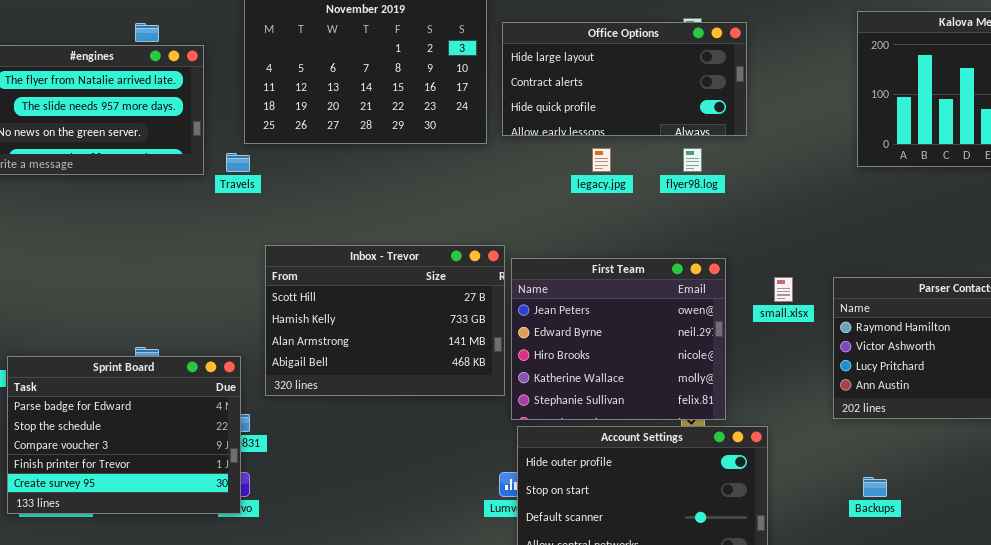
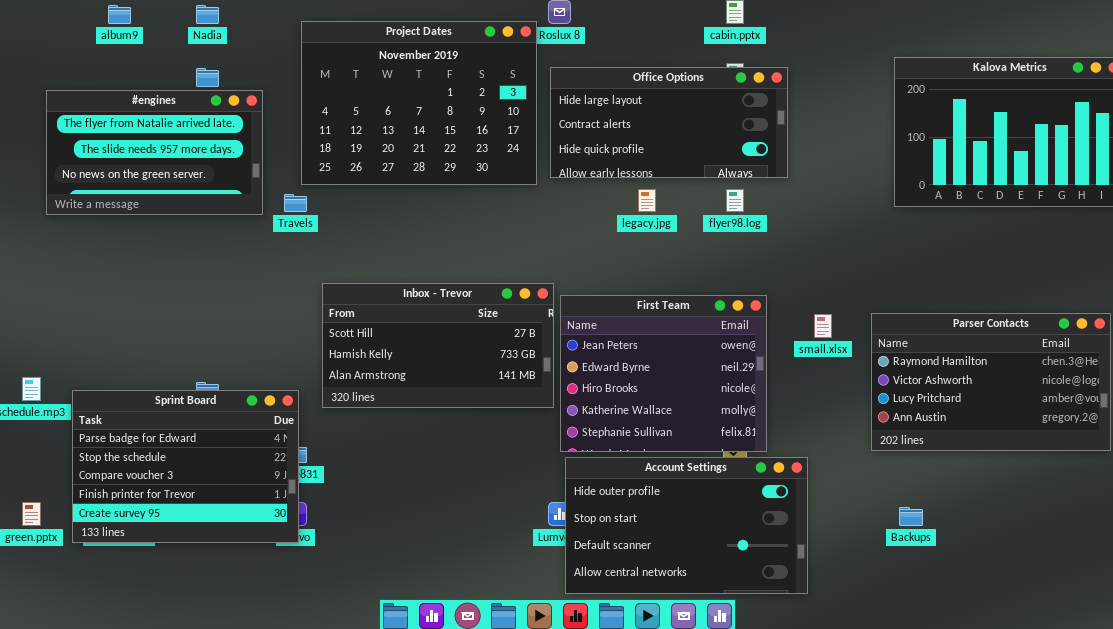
Inbox - Trevor: [265,245,505,396] -> [322,283,554,408], resized

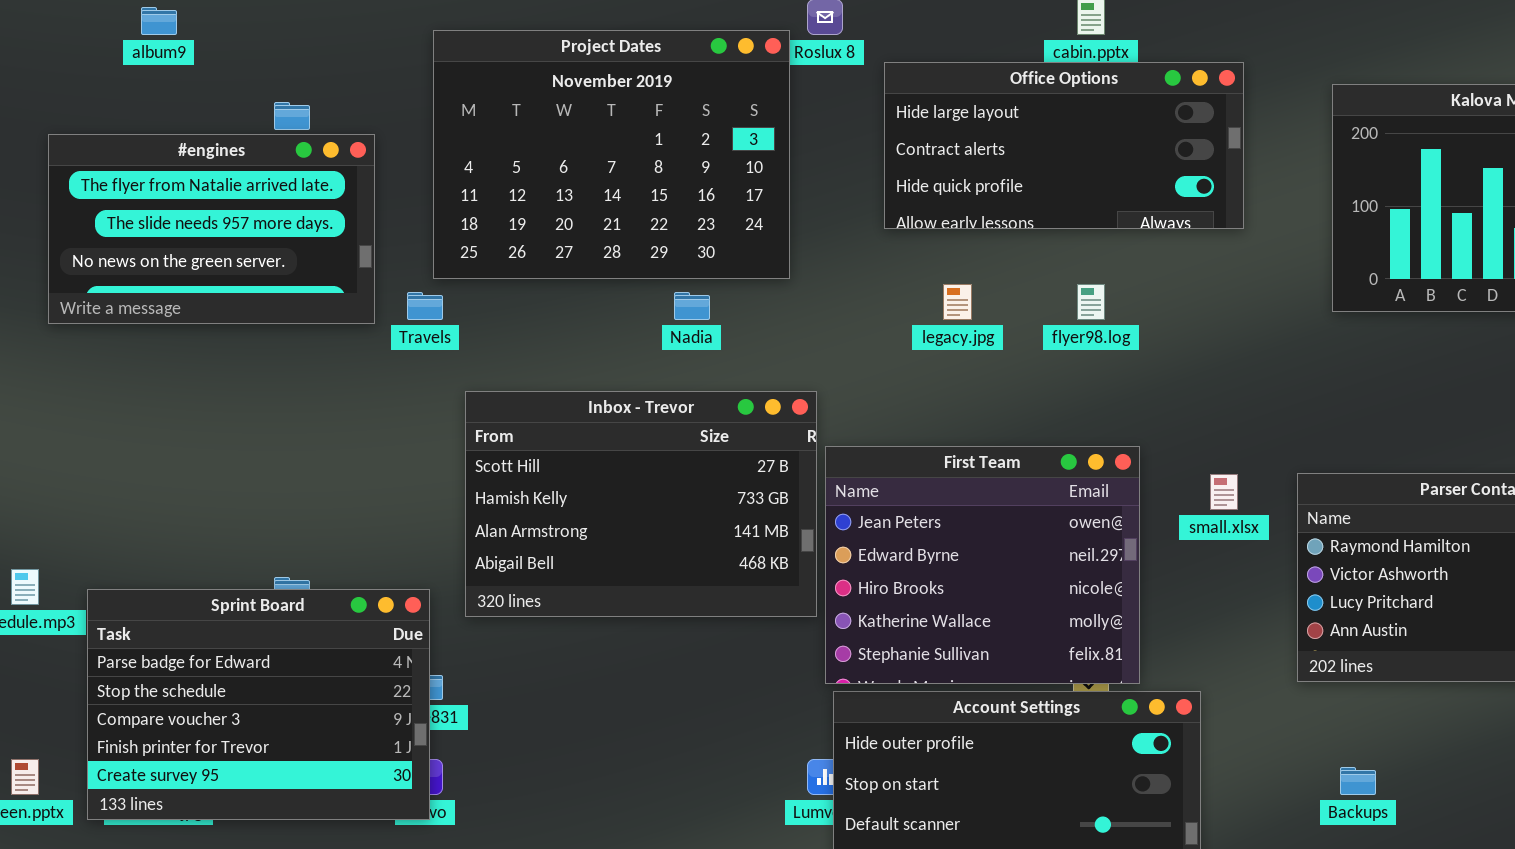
Nadia: [196,5,219,24] -> [674,292,710,320], moved
Office Options: [550,67,788,178] -> [884,62,1244,229], moved
Inbox - Trevor: [322,283,554,408] -> [465,391,817,617], resized

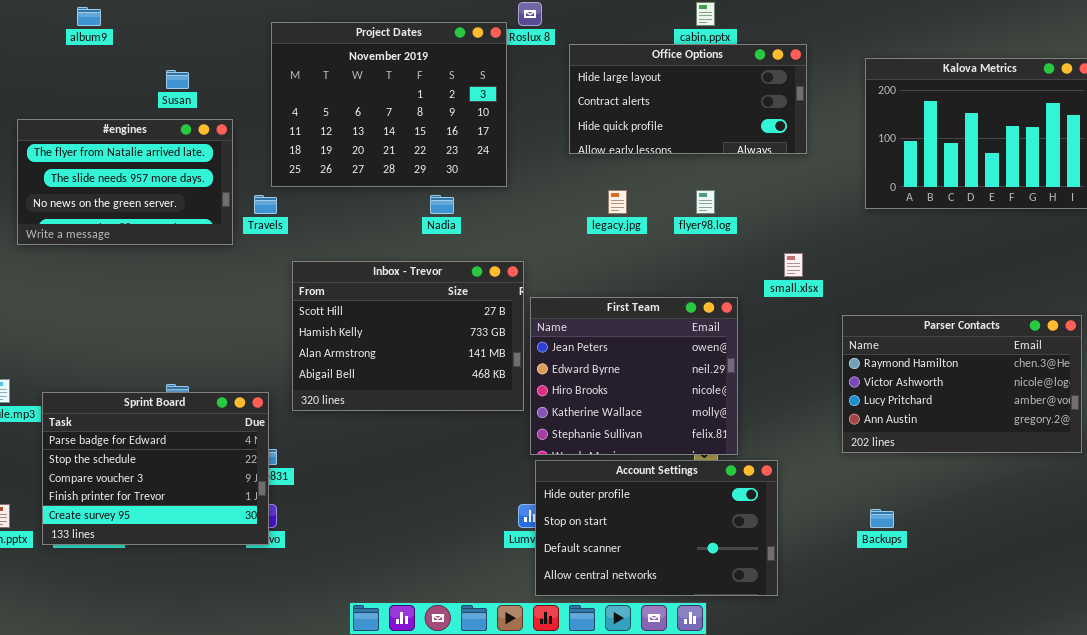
#engines: [48,134,375,324] -> [17,119,233,245], moved
small.xlsx: [1210,474,1238,510] -> [784,253,803,277], moved

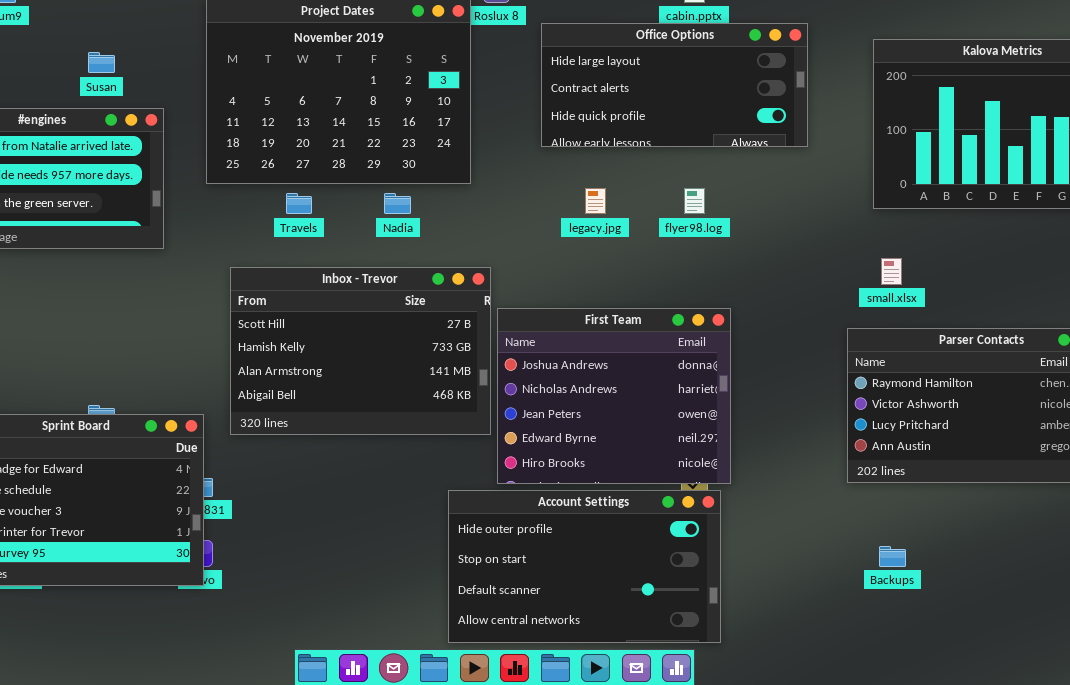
Travels: [254,195,277,214] -> [286,193,312,214], moved
small.xlsx: [784,253,803,277] -> [881,258,902,285], moved
First Team: [530,297,738,455] -> [497,308,731,484], scrolled up 2 rows
Account Settings: [535,460,778,596] -> [448,490,721,643], moved

